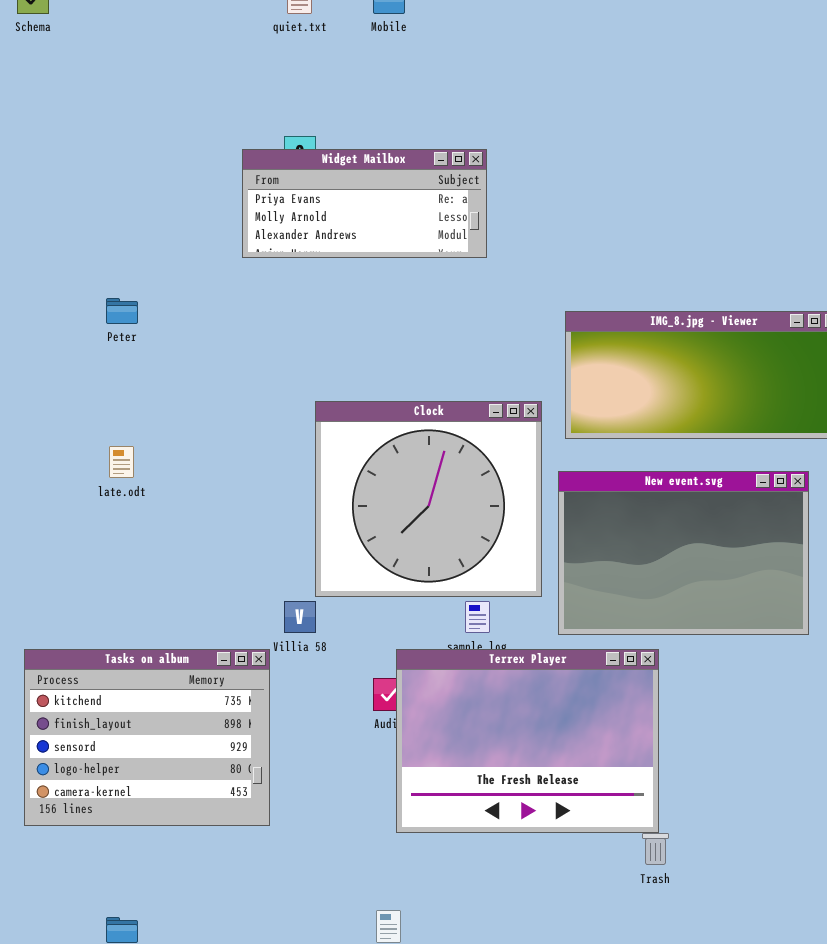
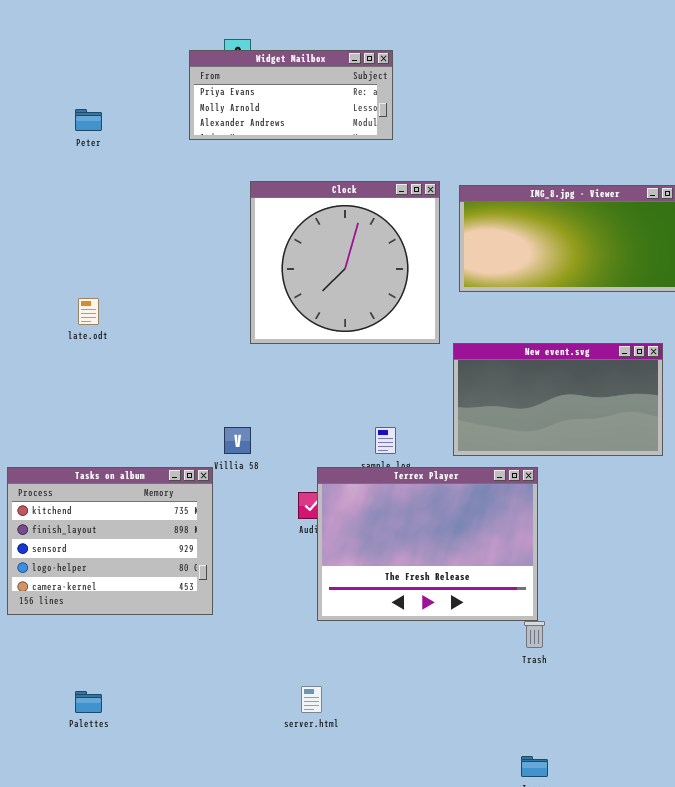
Peter: [106,298,138,324] -> [75,109,102,131], moved
Clock: [315,401,542,597] -> [250,181,440,344], moved
New event.svg: [558,471,809,635] -> [453,343,663,456], resized

